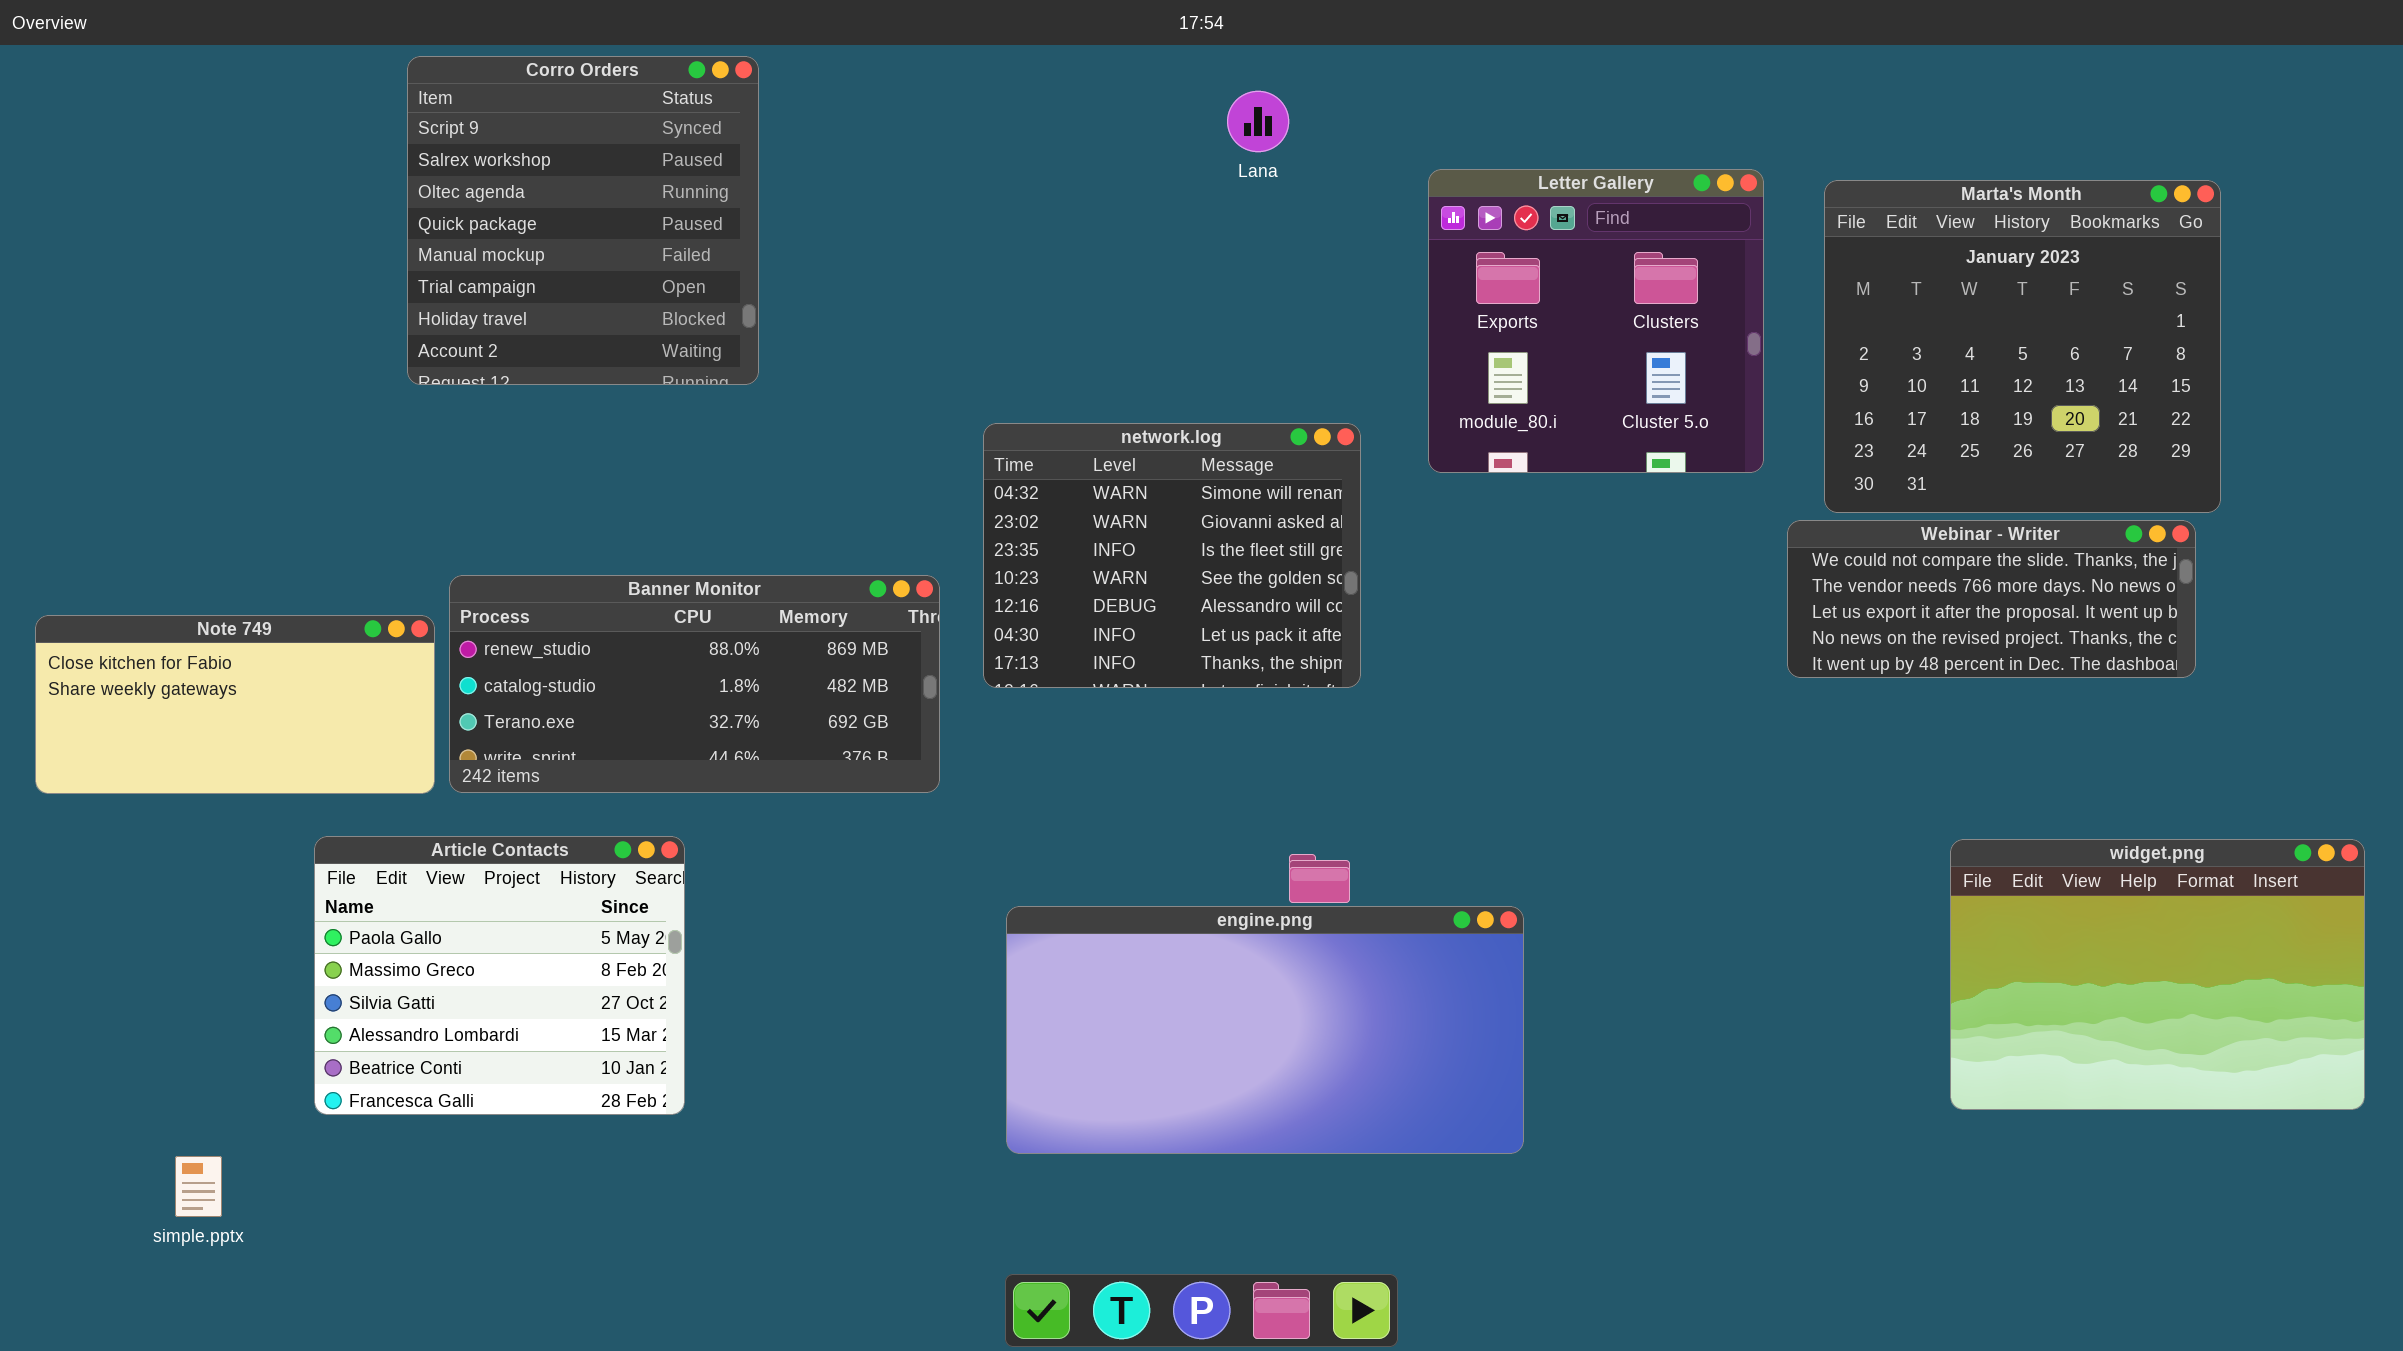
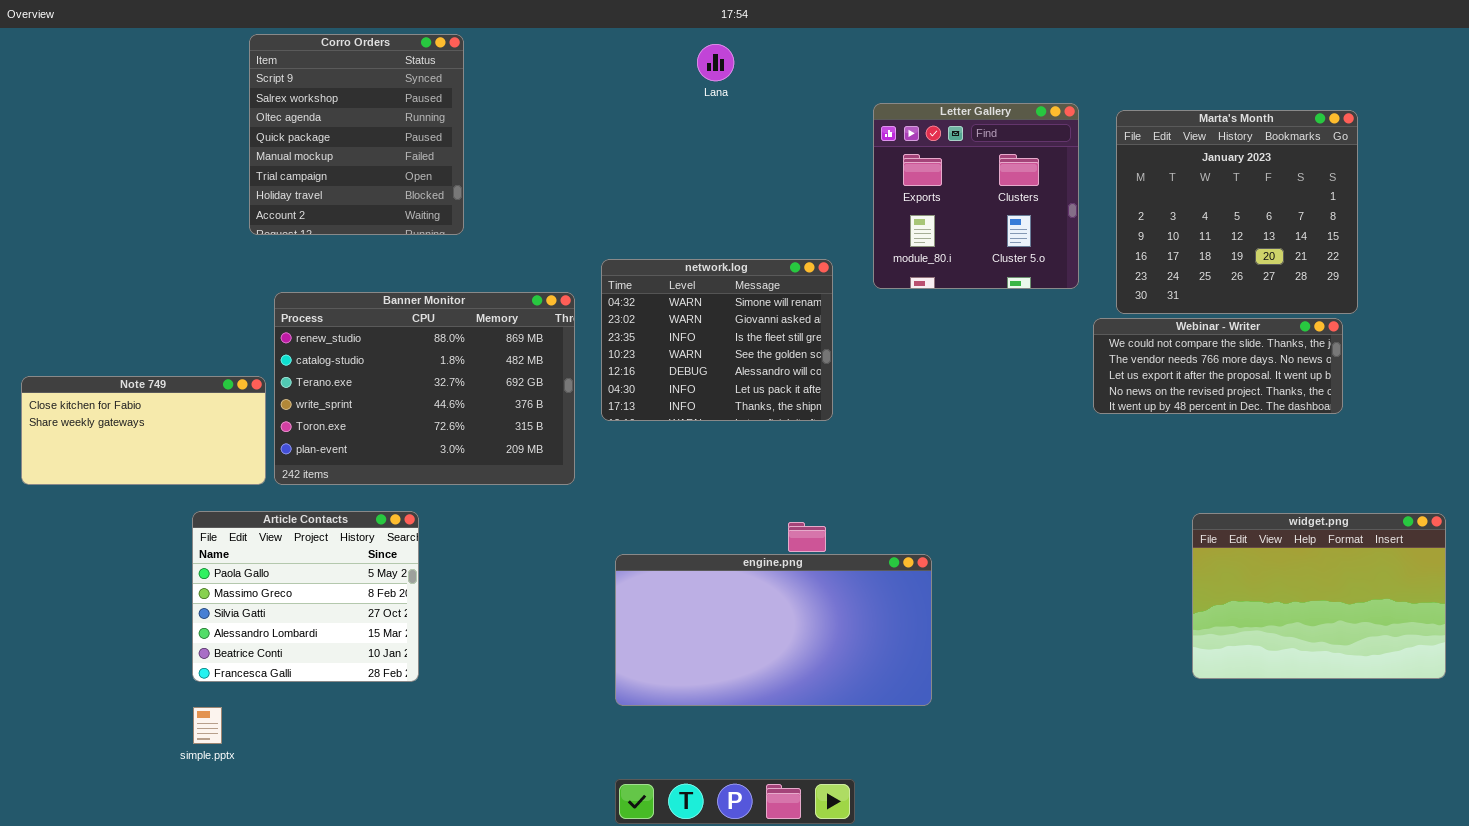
Lana: [1227,91,1289,152] -> [697,44,734,81], moved
Banner Monitor: [449,575,940,793] -> [274,292,575,485], resized
simple.pptx: [175,1156,222,1217] -> [193,707,222,744], moved

